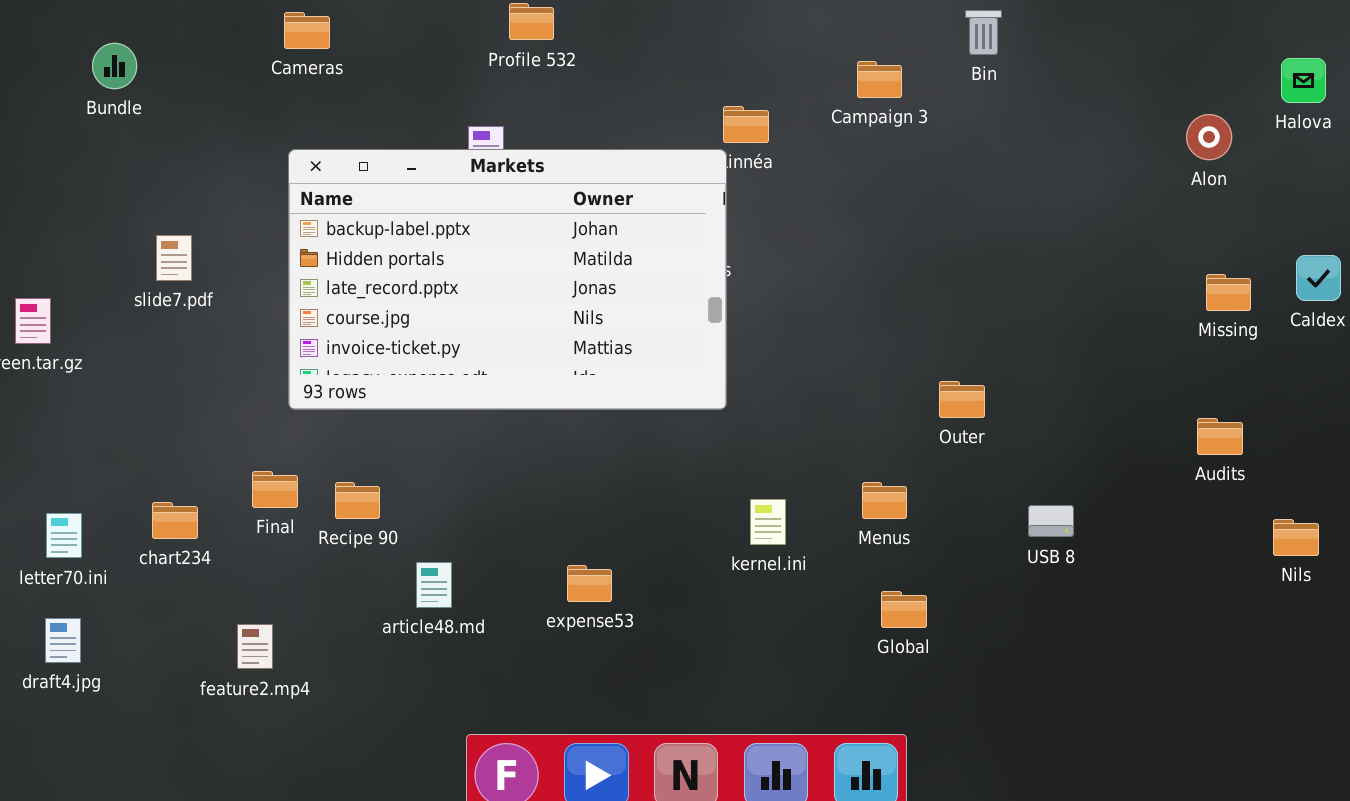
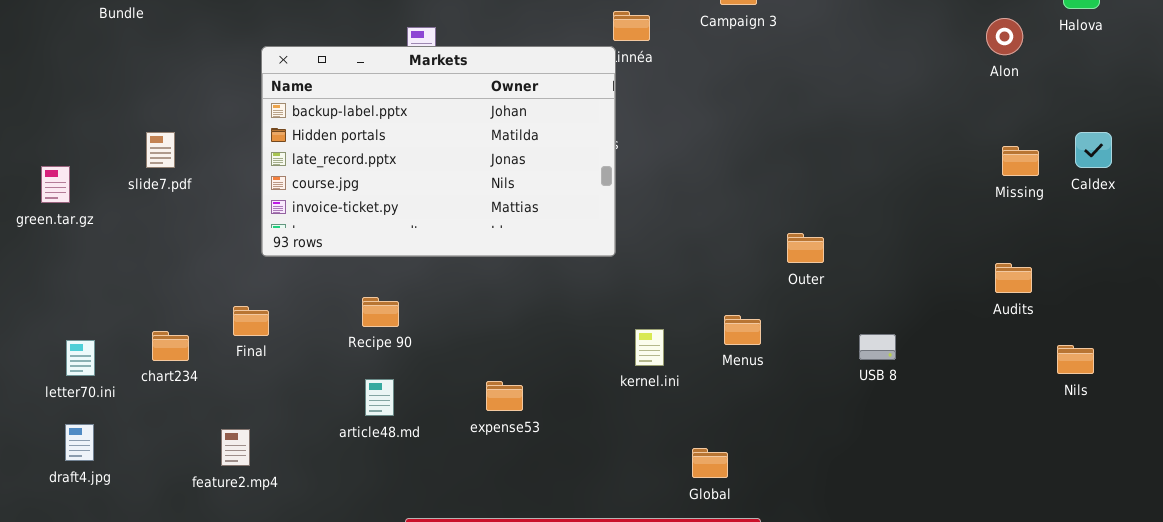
slide7.pdf: [156,235,192,281] -> [146,132,175,168], moved
Recipe 90: [335,482,380,519] -> [362,297,399,327], moved
Global: [881,591,927,628] -> [692,448,728,478], moved

